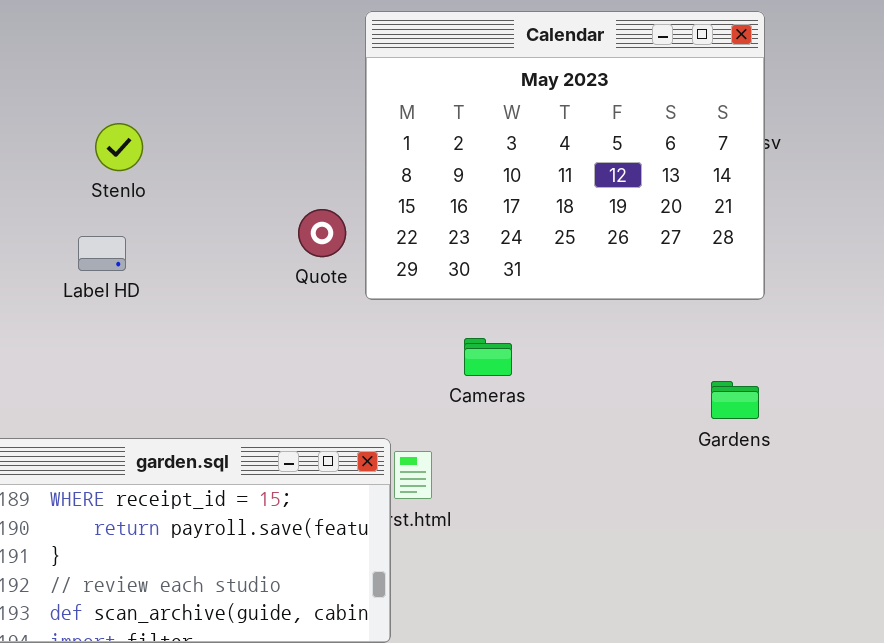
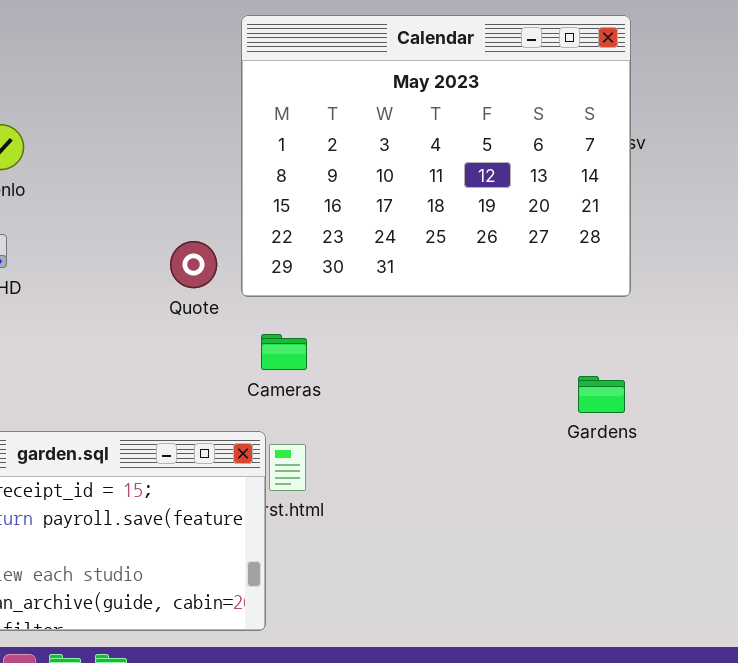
Quote: [298,209,346,257] -> [170,241,217,288], moved
Cameras: [464,338,512,376] -> [261,334,307,370], moved

